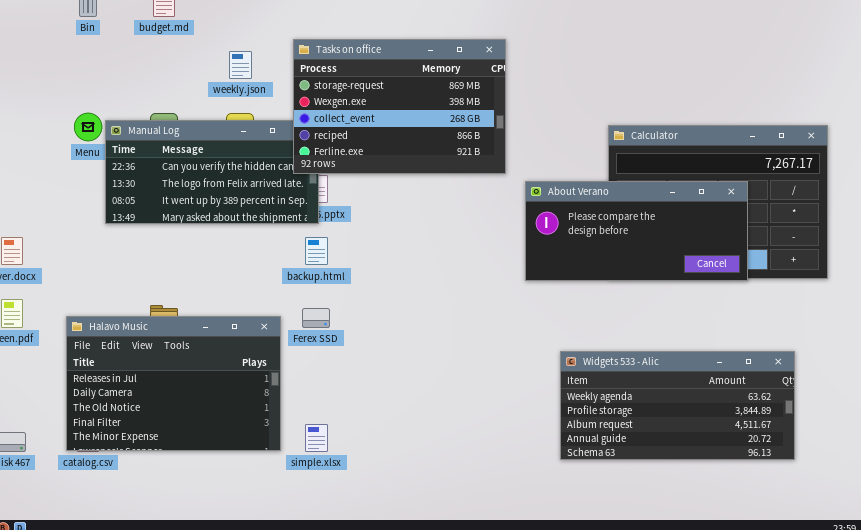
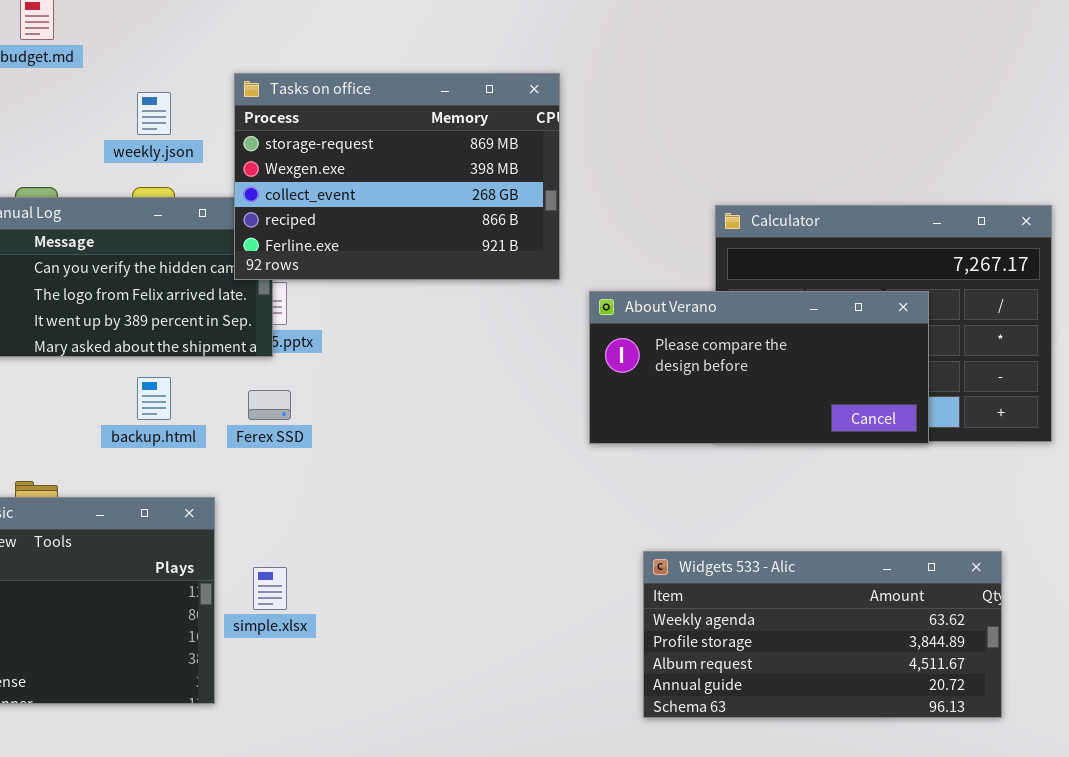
backup.html: [305,237,328,265] -> [137,377,171,420], moved
Ferex SSD: [302,308,330,328] -> [248,390,291,420], moved
simple.xlsx: [305,424,328,452] -> [253,567,287,610], moved

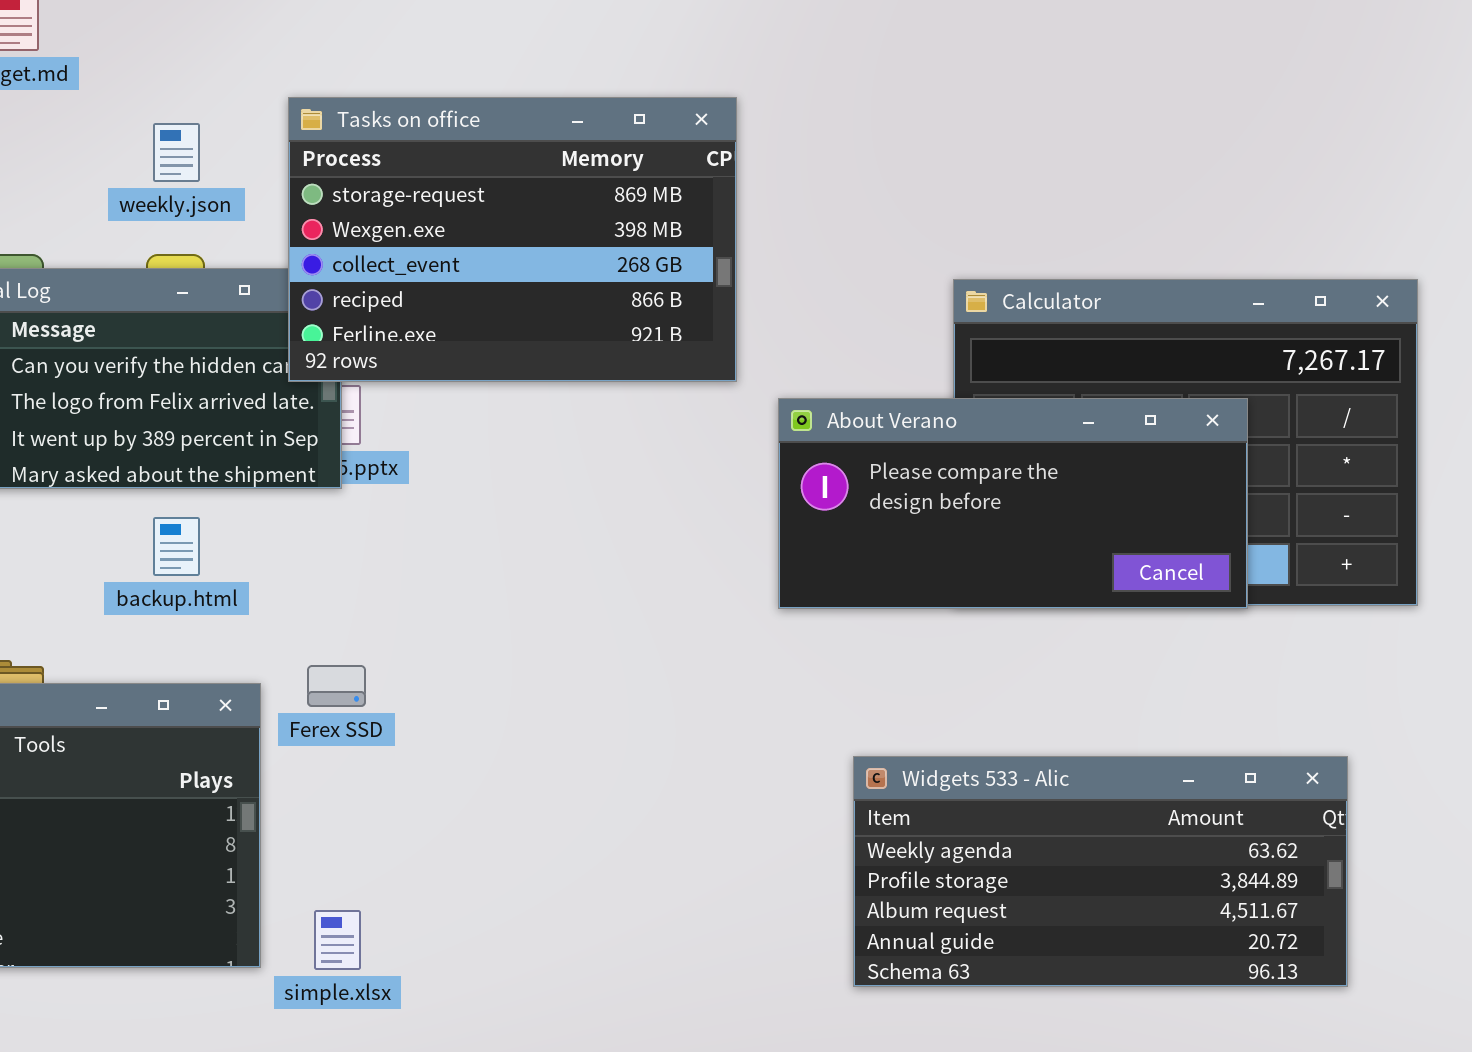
Ferex SSD: [248,390,291,420] -> [307,665,366,707], moved
simple.xlsx: [253,567,287,610] -> [314,910,361,970], moved

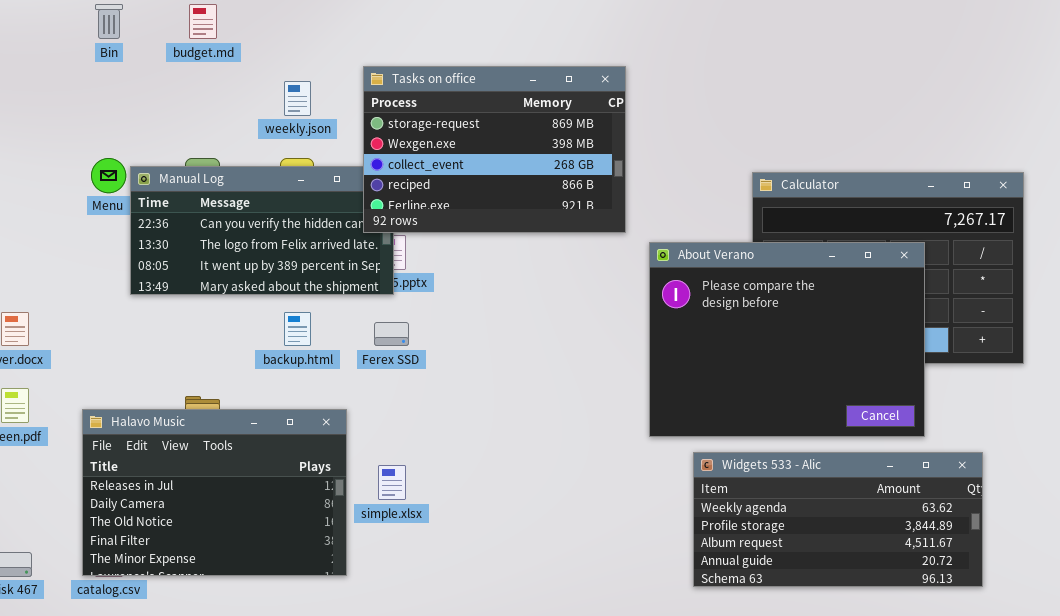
About Verano: [778,398,1248,609] -> [649,242,925,437], resized
Ferex SSD: [307,665,366,707] -> [374,322,409,346], moved
simple.xlsx: [314,910,361,970] -> [378,465,406,500], moved

